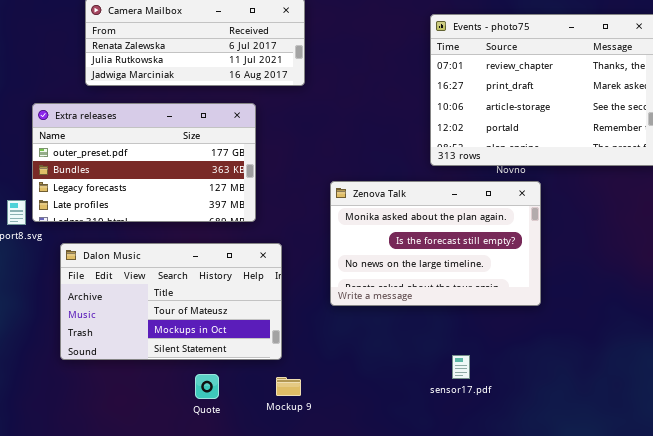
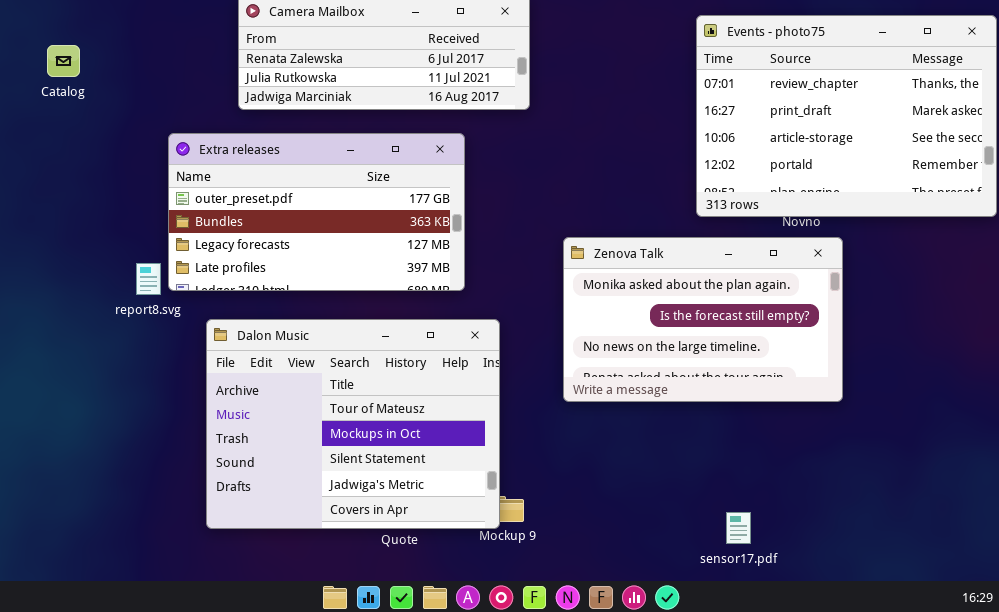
Dalon Music: [60,243,282,360] -> [206,319,500,529], resized
sensor17.pdf: [452,355,470,379] -> [726,512,751,544], moved

